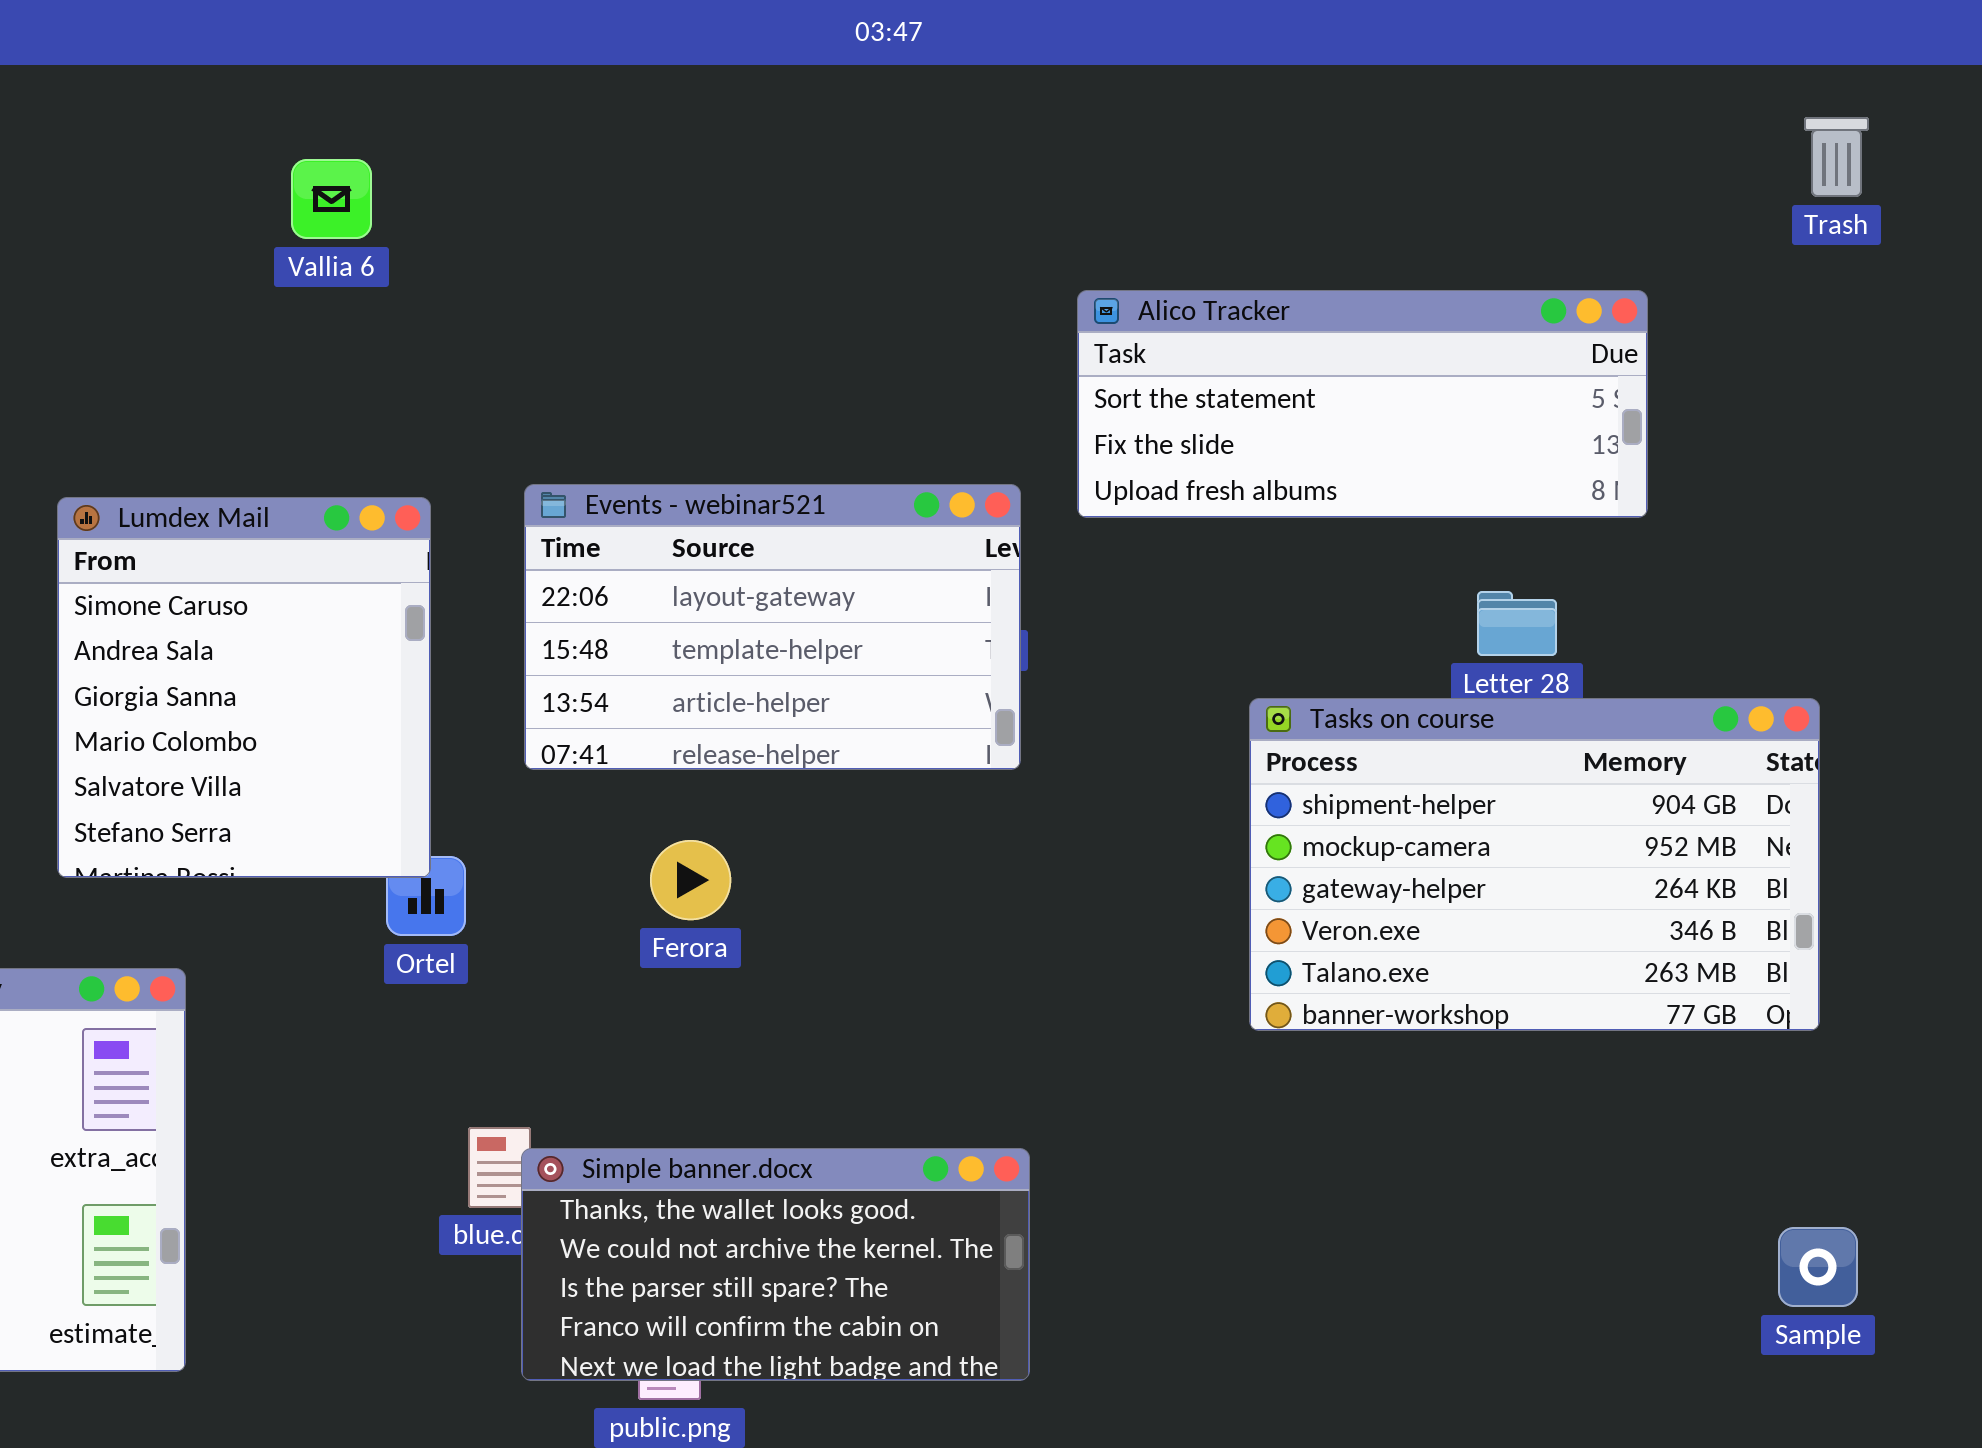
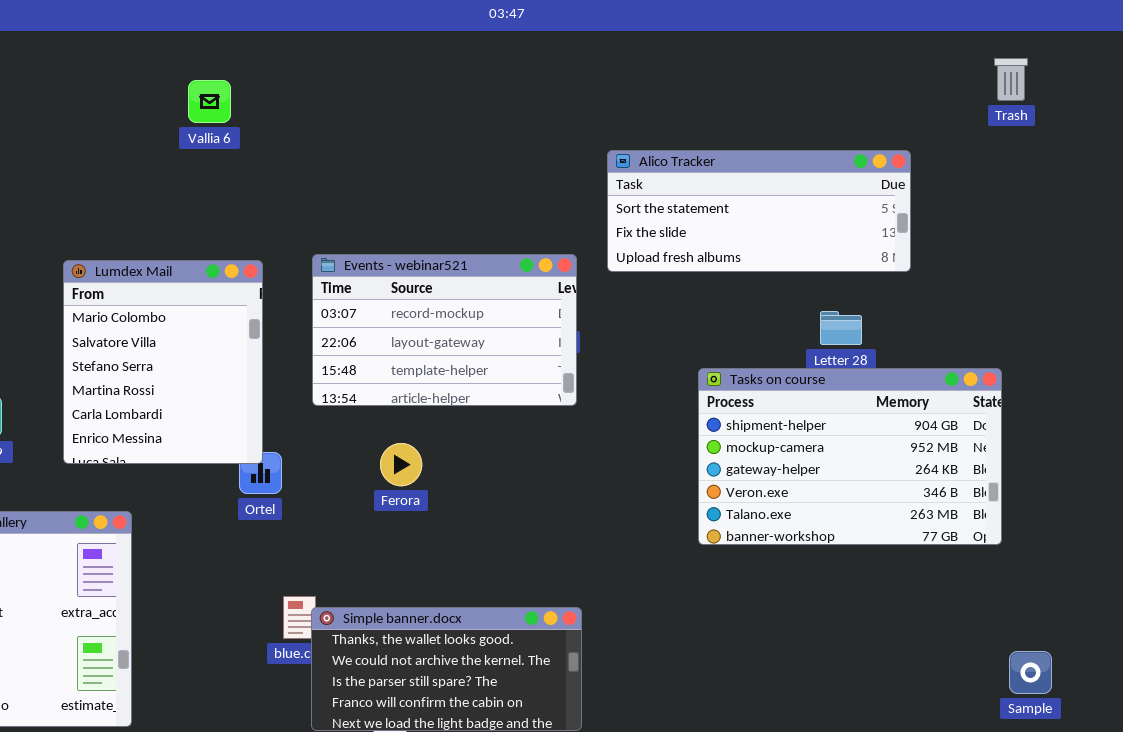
Events - webinar521: [524,484,1021,770] -> [312,254,577,406], scrolled up 1 row
Lumdex Mail: [57,497,431,878] -> [63,260,263,464], scrolled down 3 rows
Sample: [1778,1227,1858,1307] -> [1009,651,1052,694], moved

